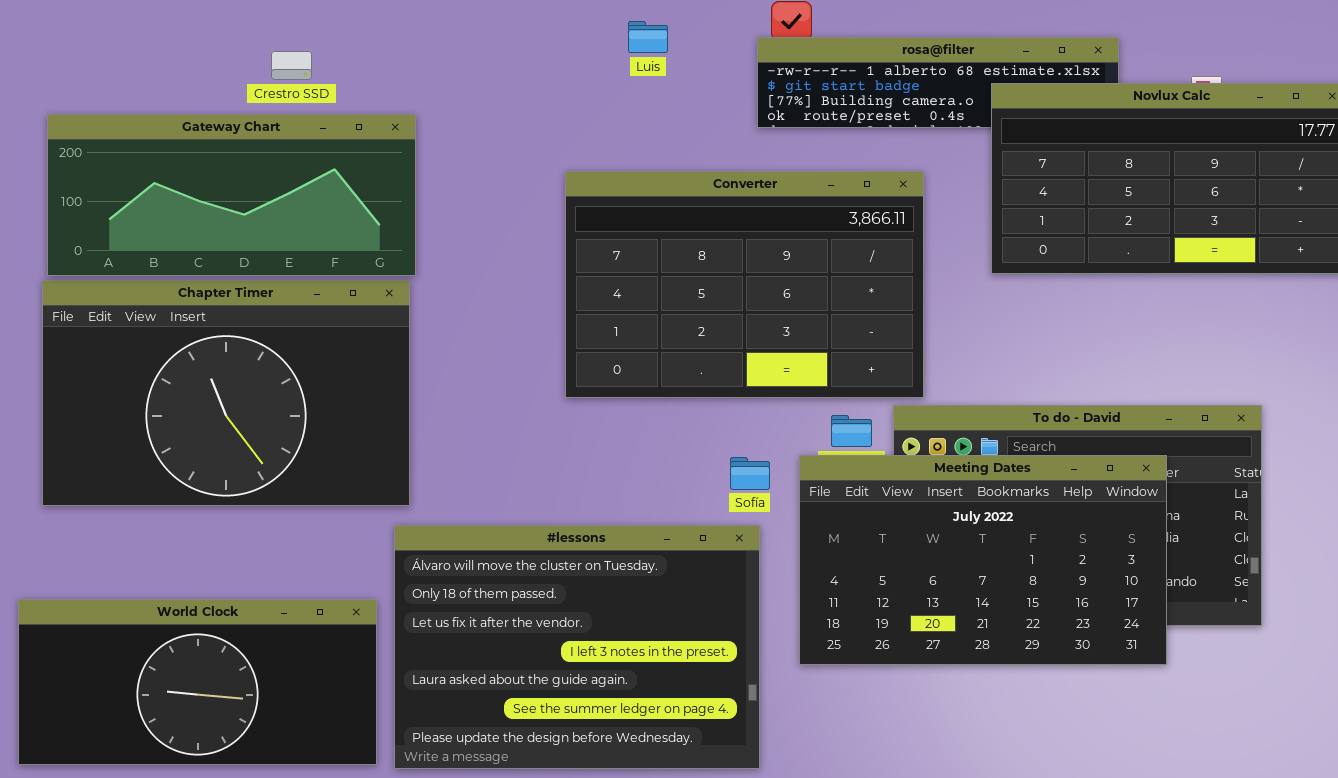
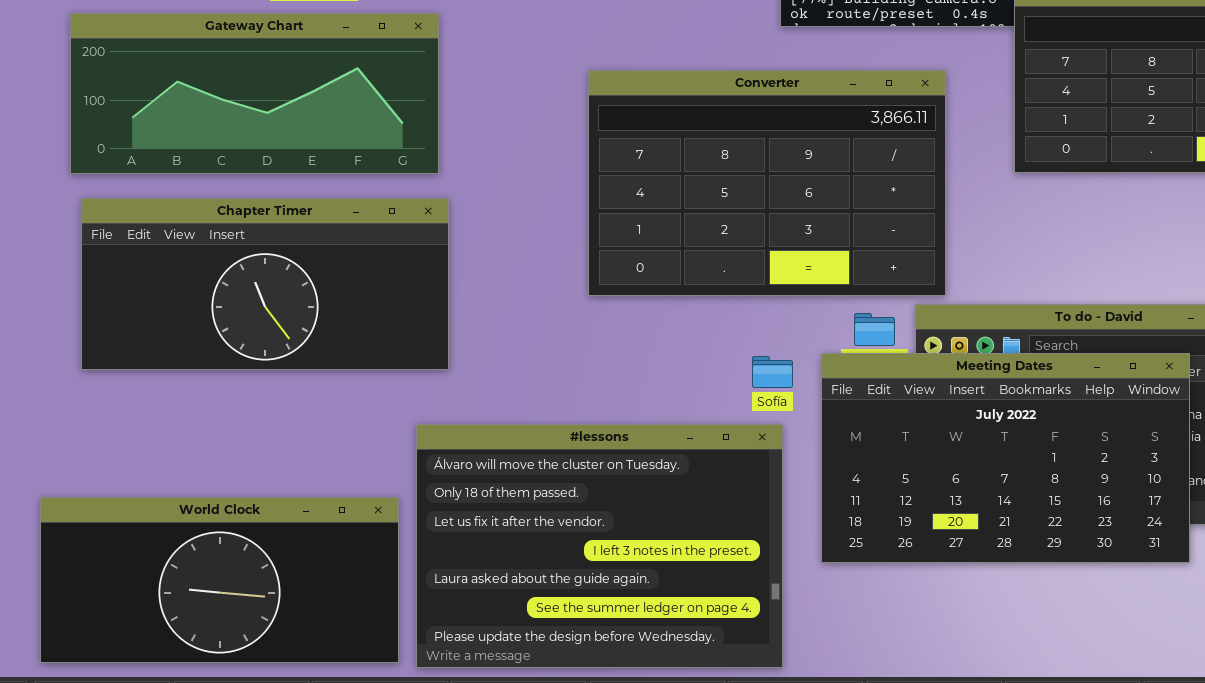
Chapter Timer: [42,280,410,506] -> [81,198,449,370], moved, resized

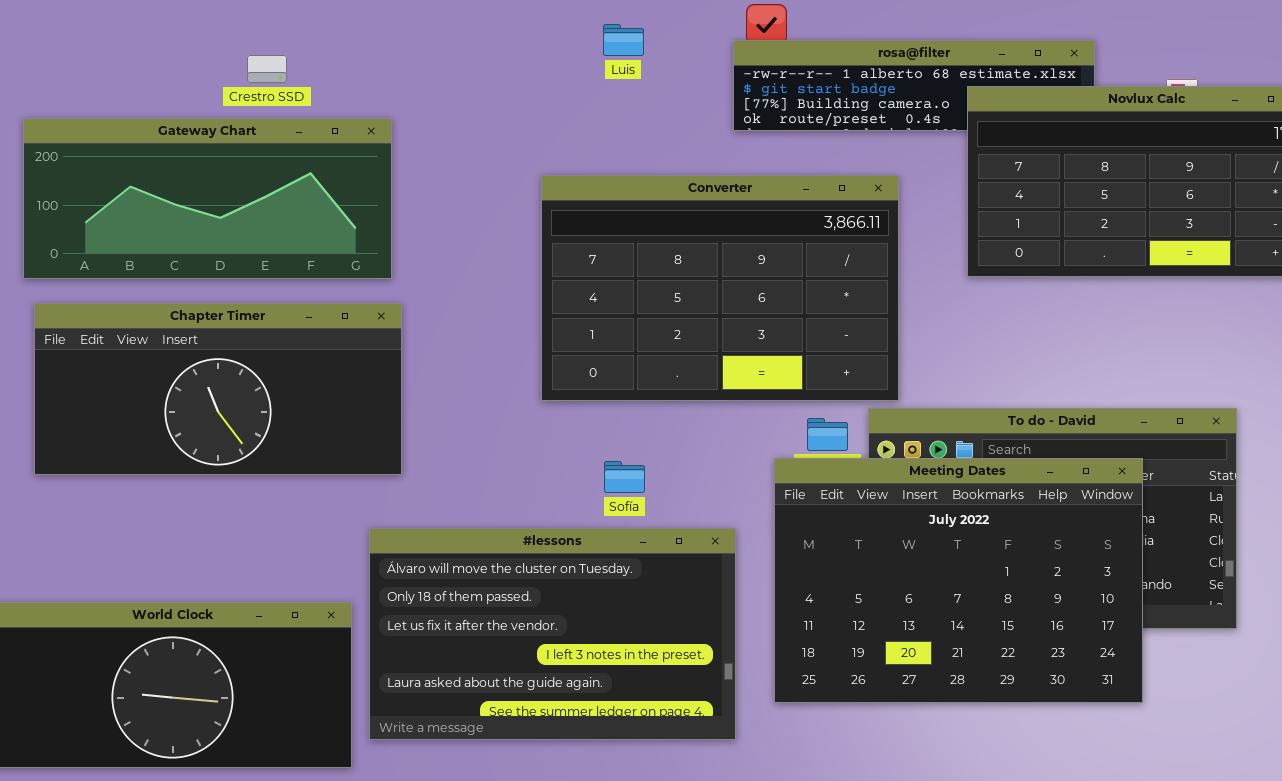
Meeting Dates: [821,353,1190,563] -> [774,458,1143,703], resized
Sofía: [752,356,793,388] -> [604,461,645,493], moved
#lessons: [416,424,783,668] -> [369,528,736,740], resized

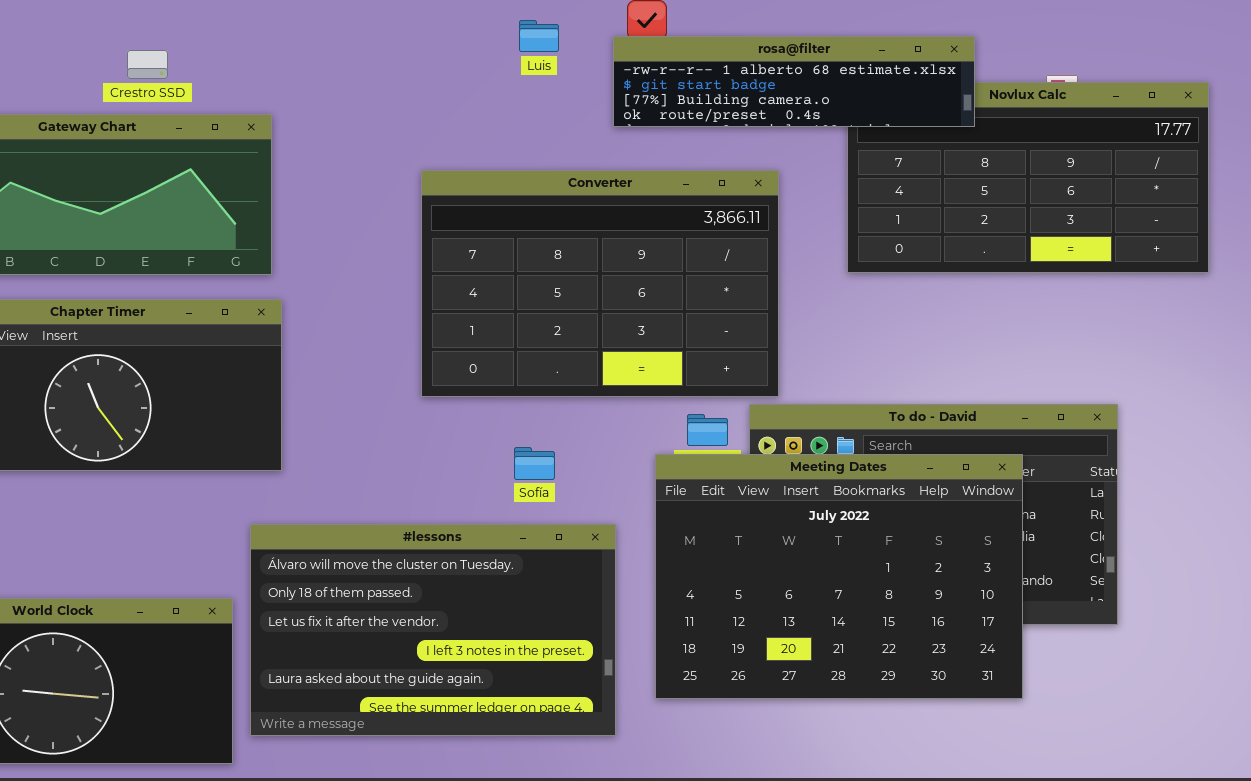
Luis: [603,24,644,56] -> [519,20,559,52], moved
rosa@filter: [733,40,1095,131] -> [613,36,975,127], raised
Sofía: [604,461,645,493] -> [514,447,555,480], moved

